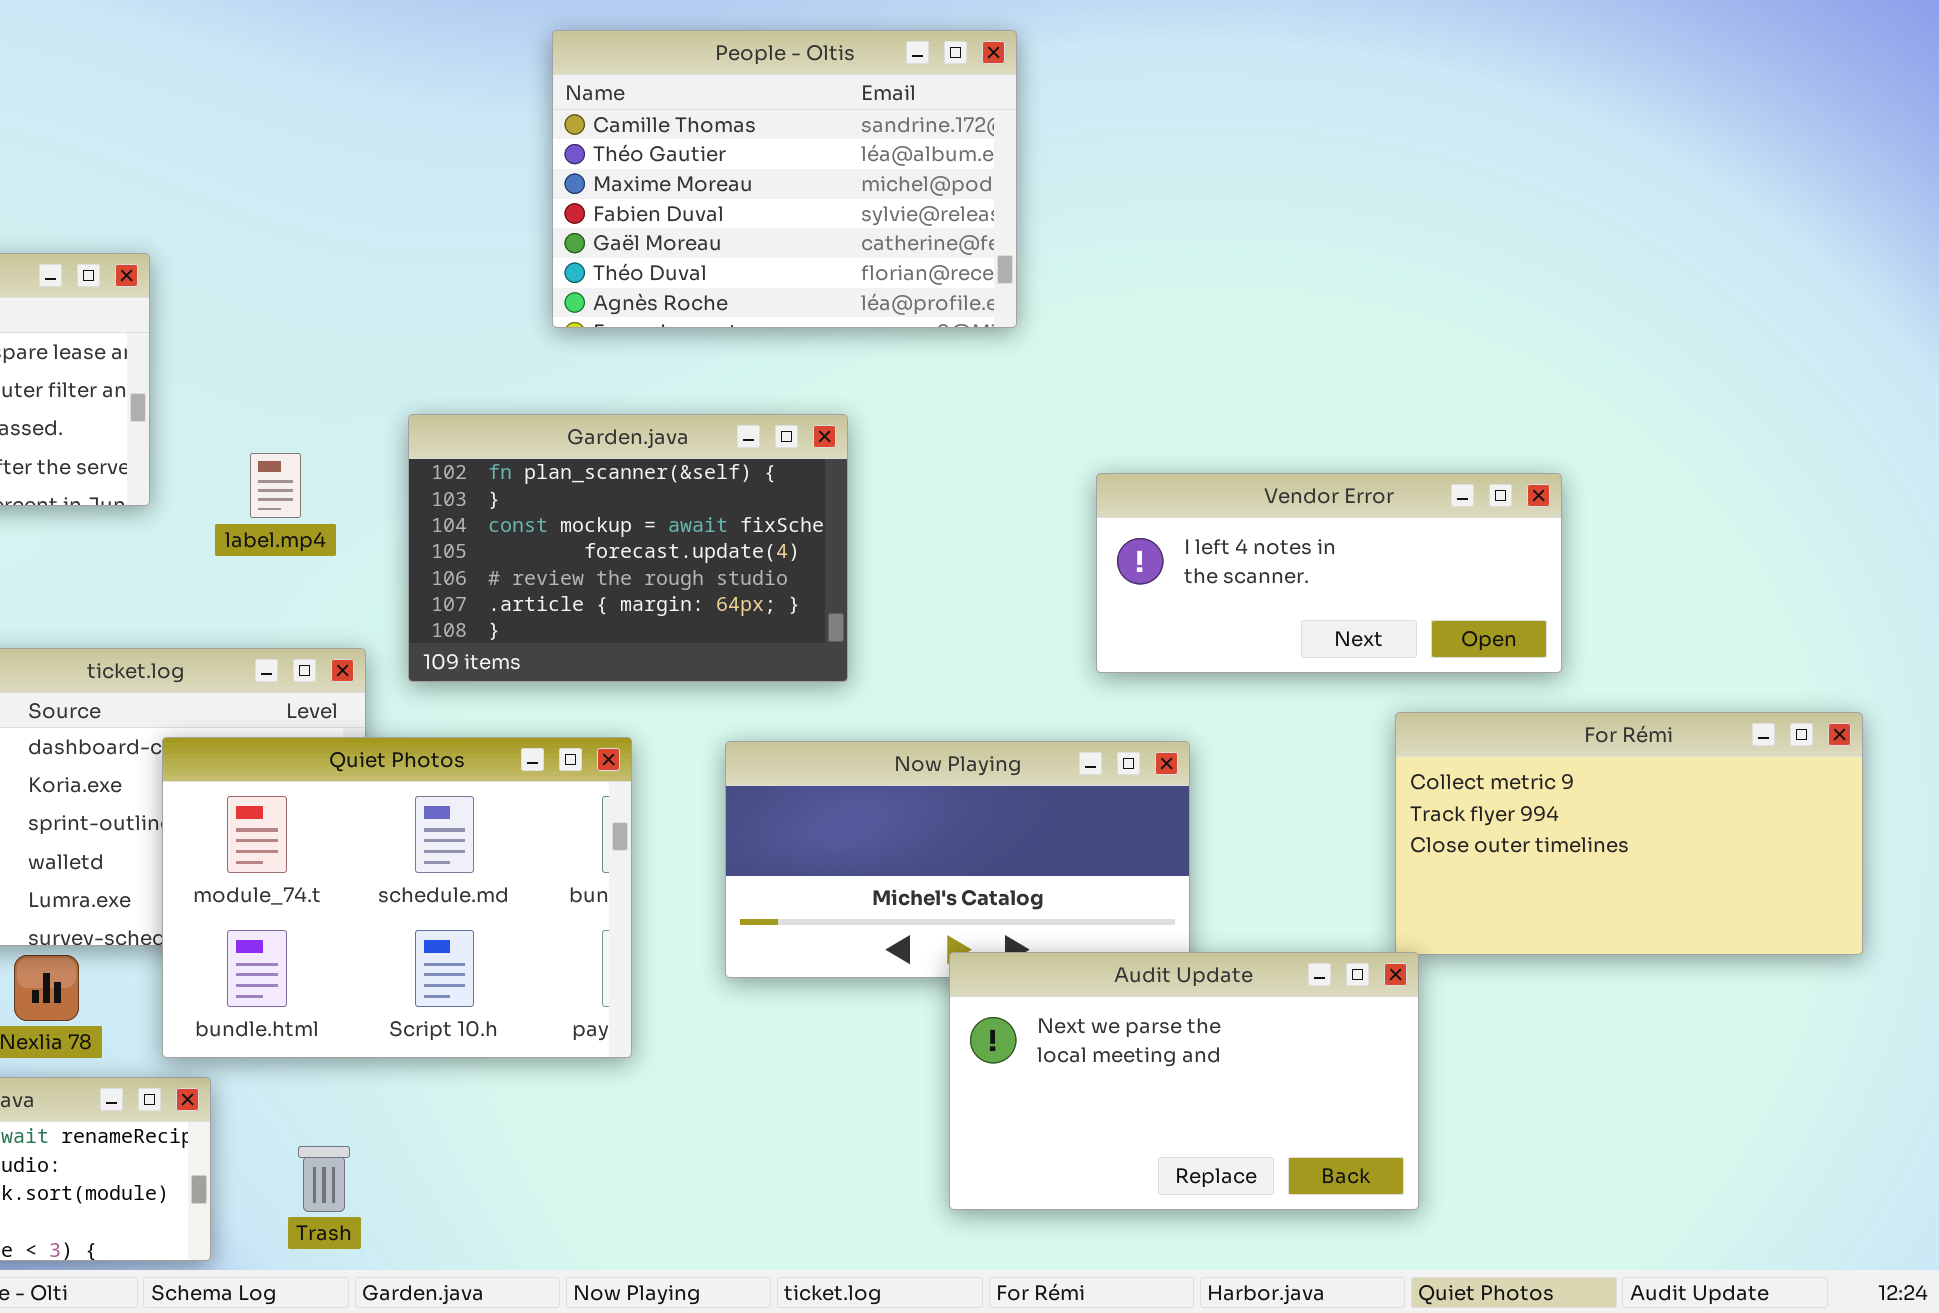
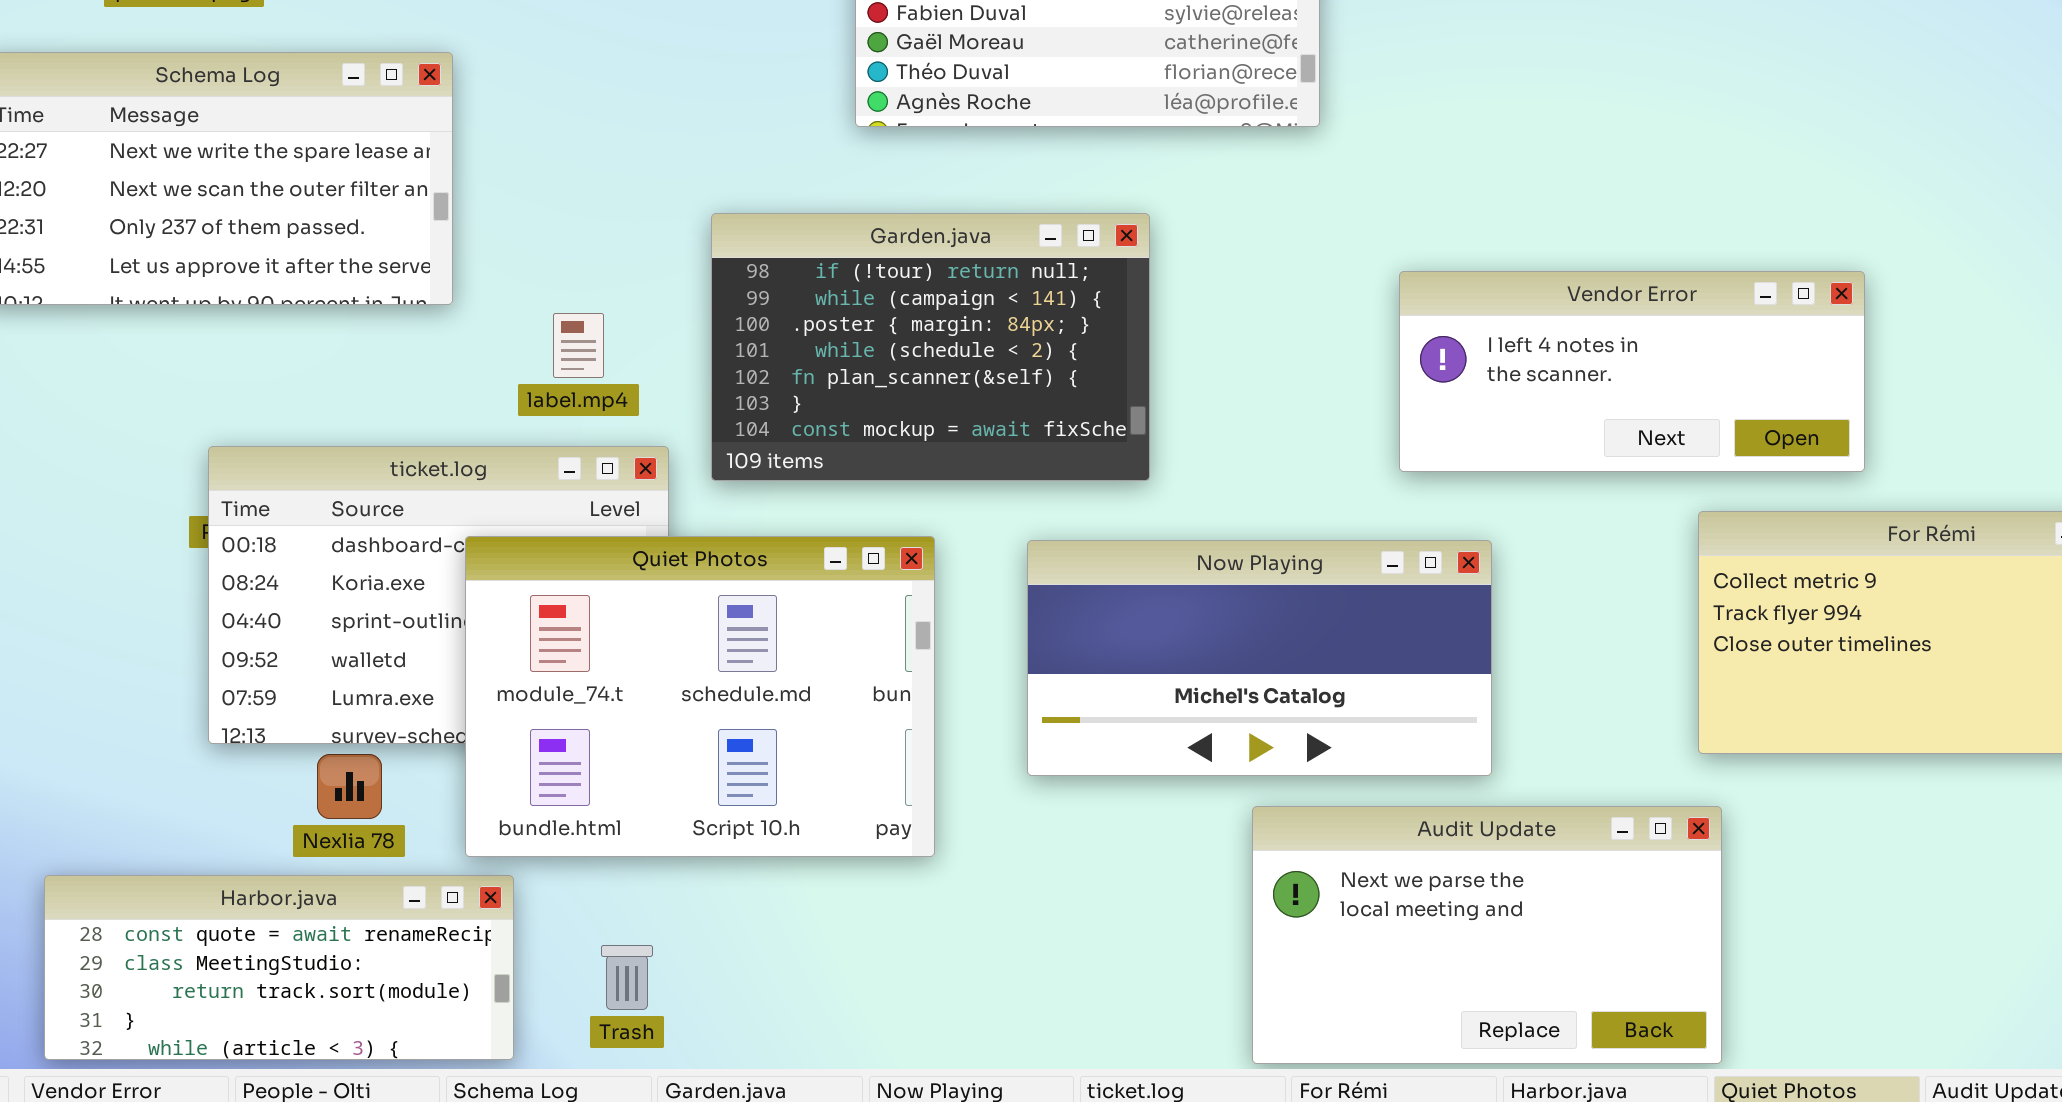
Garden.java: [408,414,848,682] -> [711,213,1150,481], scrolled up 4 rows
label.mp4: [250,453,301,518] -> [553,313,604,378], moved
Audit Update: [949,952,1419,1210] -> [1252,806,1722,1064], moved

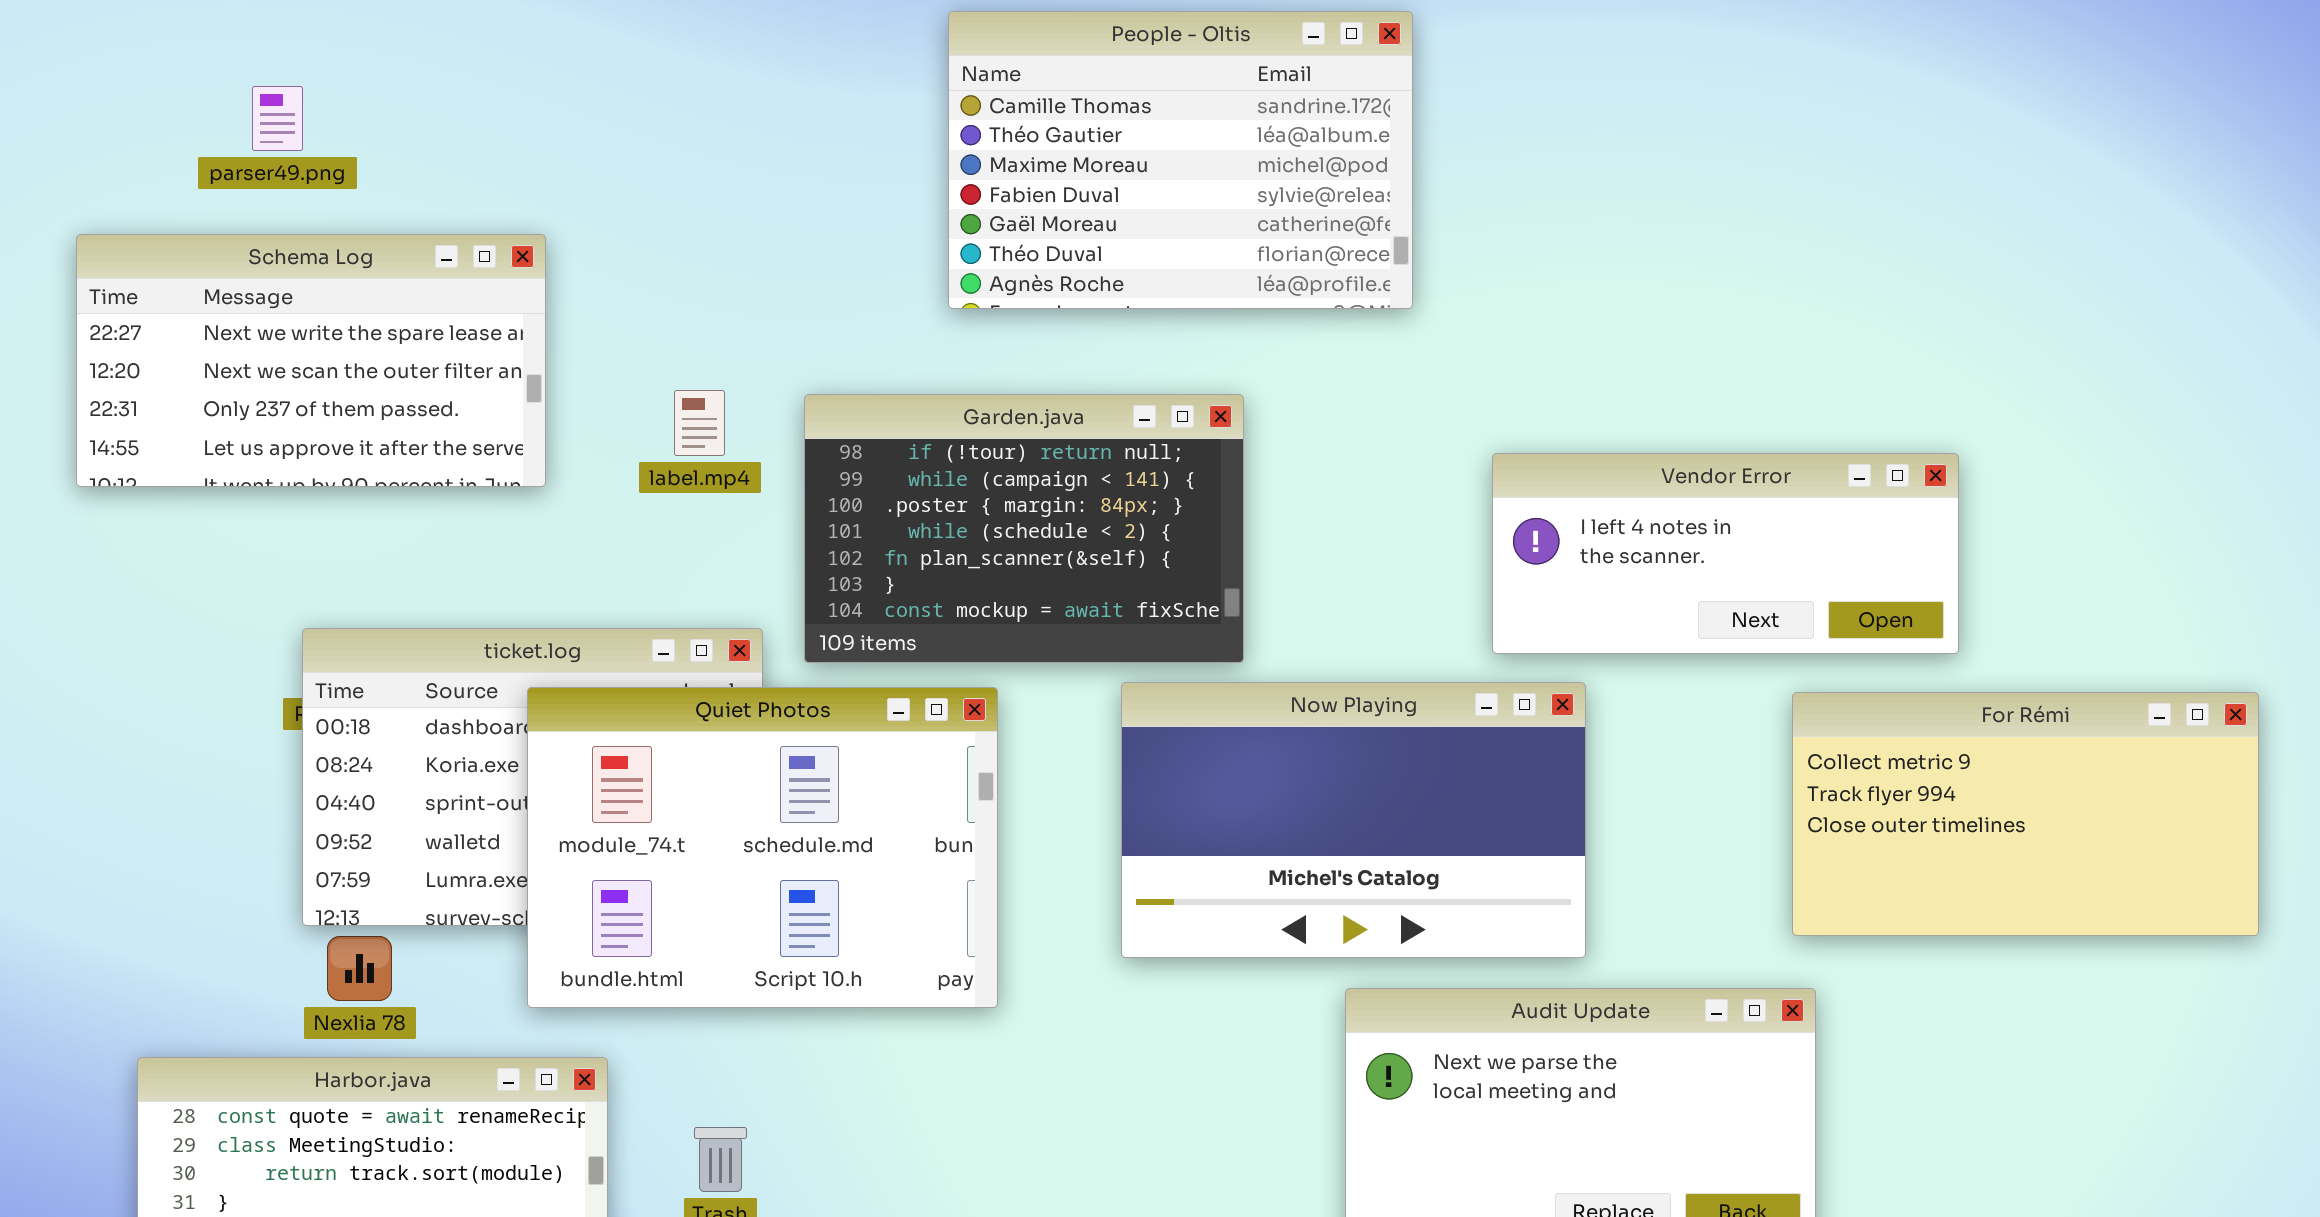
label.mp4: [553,313,604,378] -> [674,390,725,456], moved
Quiet Photos: [465,536,935,857] -> [527,687,998,1008], moved
Now Playing: [1027,540,1492,776] -> [1121,682,1586,958], resized
Nexlia 78: [317,754,382,819] -> [327,936,392,1001], moved

